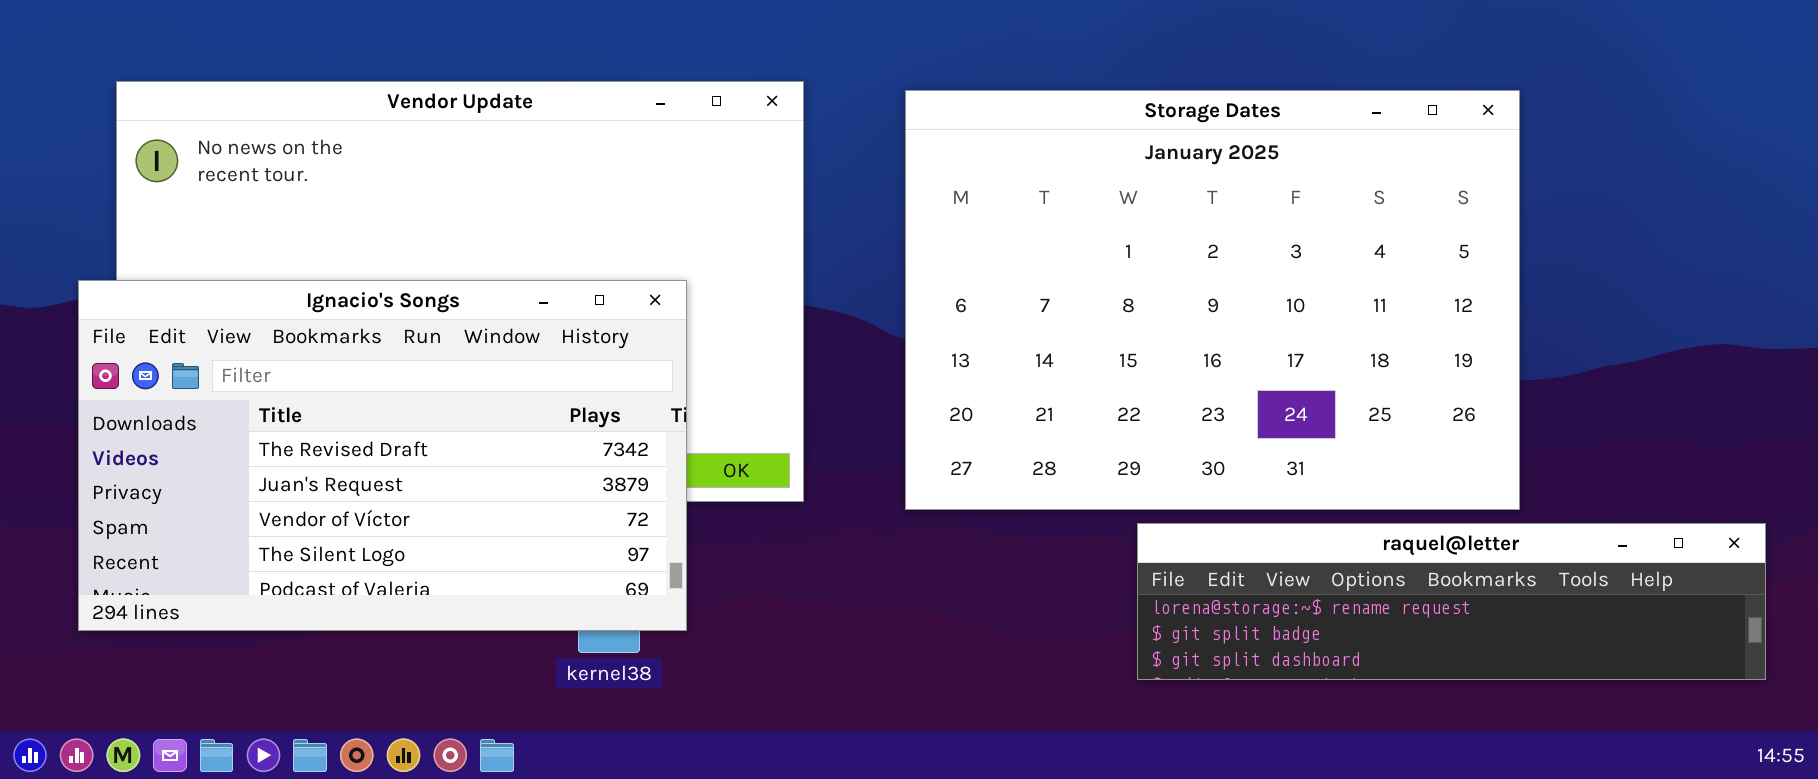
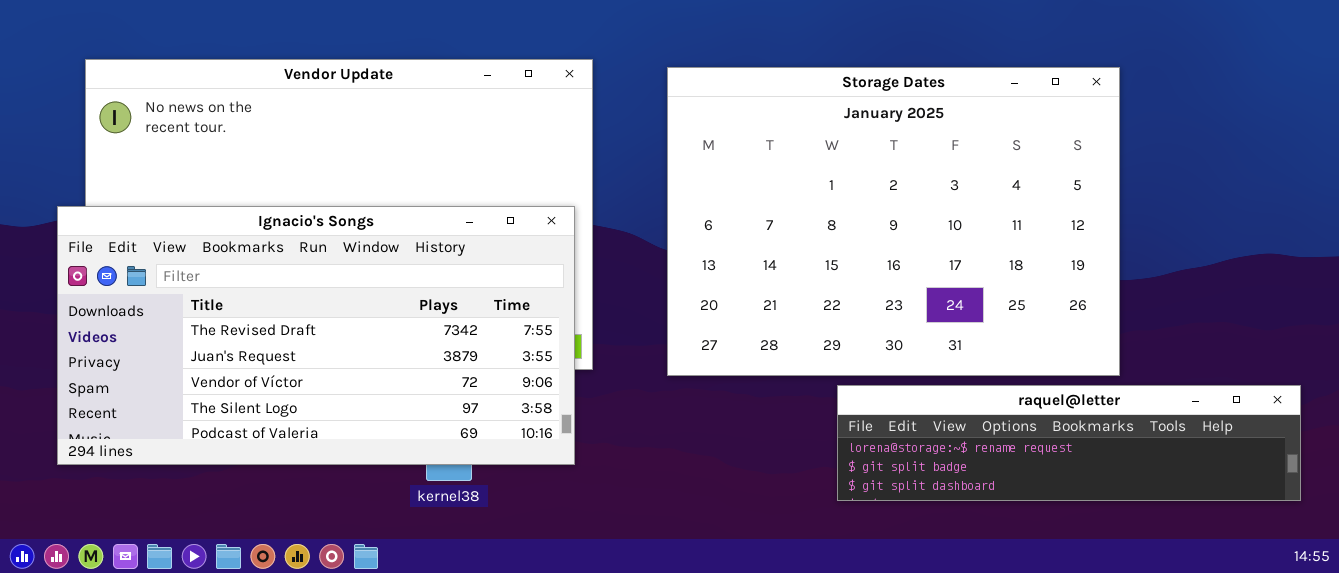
Ignacio's Songs: [78,280,687,631] -> [57,206,575,465], resized

